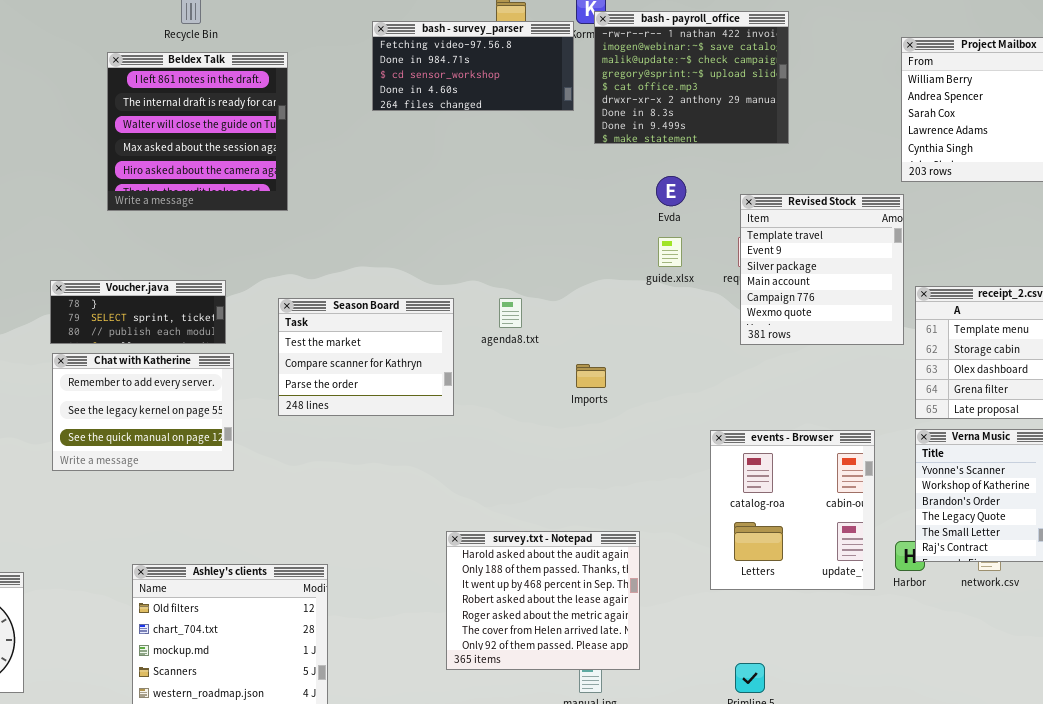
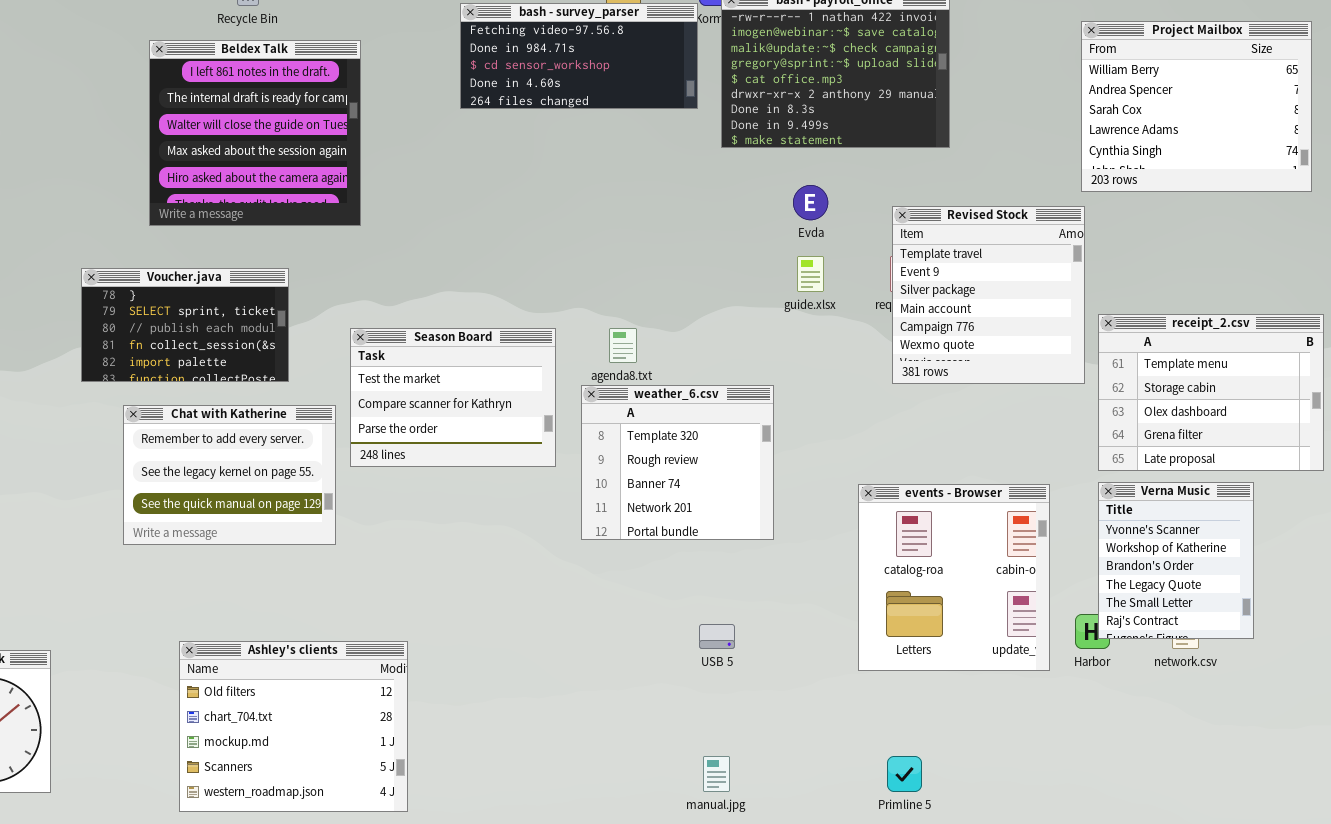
Voucher.java: [50,280,226,344] -> [81,268,289,382], resized
weather_6.csv: none -> [581,385,774,540], opened
Chat with Katherine: [52,353,234,471] -> [123,405,336,545], moved
survey.txt - Notepad: [446,531,640,670] -> none, closed

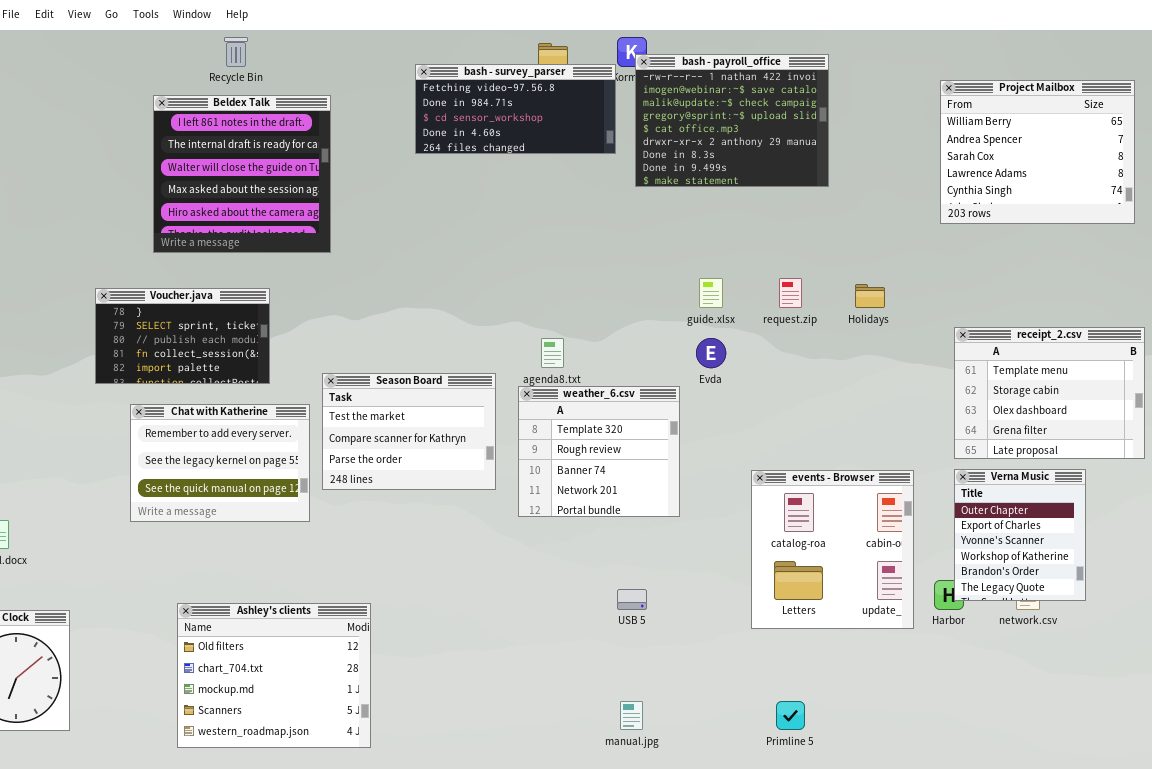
Evda: [793,185,828,220] -> [696,338,726,368], moved
Revised Stock: [892,206,1085,384] -> none, closed
Season Board: [350,328,556,467] -> [322,373,496,490], moved
Verna Music: [1098,482,1254,639] -> [954,469,1086,601], scrolled up 2 rows

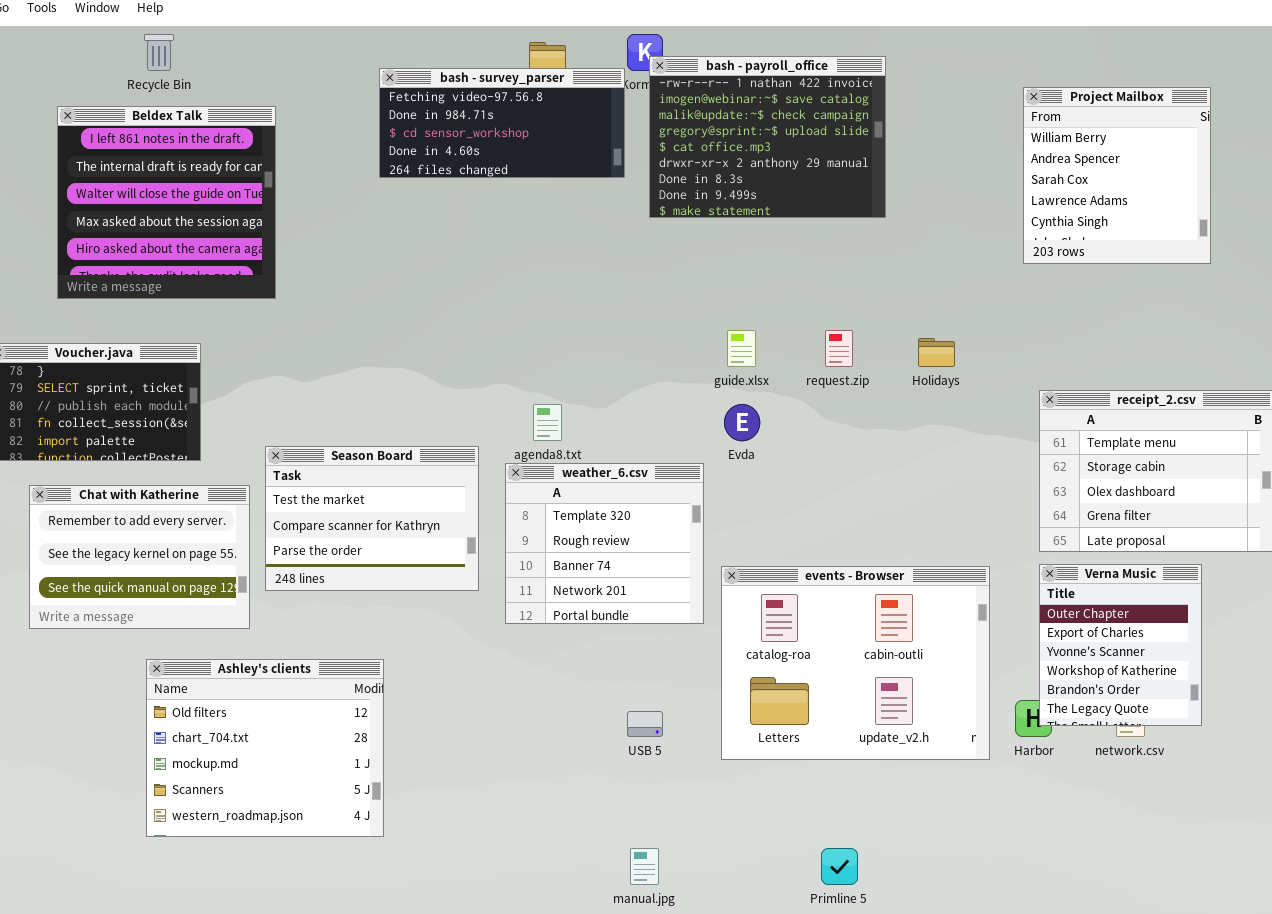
Project Mailbox: [940,80,1135,224] -> [1023,87,1211,264], resized
events - Browser: [751,470,914,629] -> [721,566,990,760], resized
Ashley's clients: [177,603,371,748] -> [146,659,384,837], moved

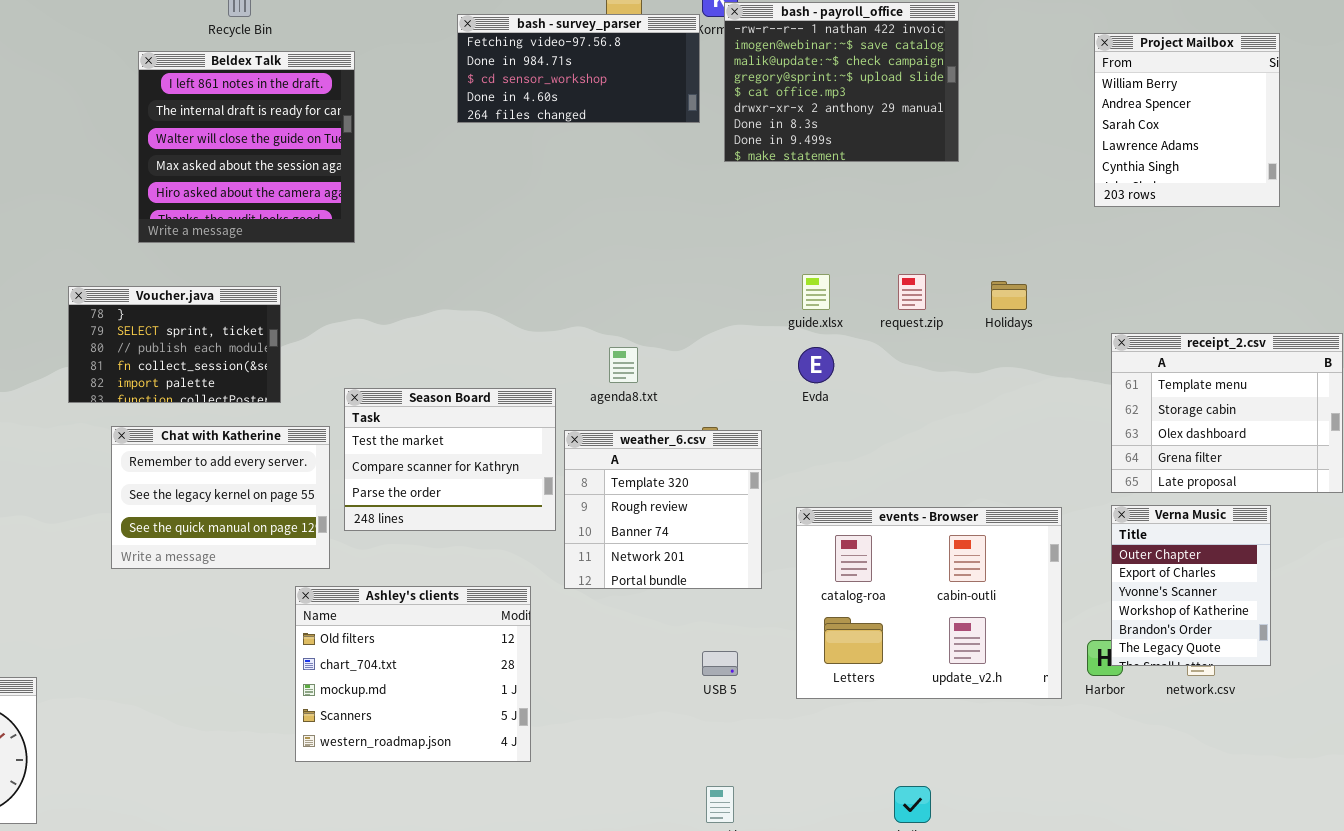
weather_6.csv: [505,463,704,624] -> [564,430,762,589], moved
Ashley's clients: [146,659,384,837] -> [295,586,531,762], moved

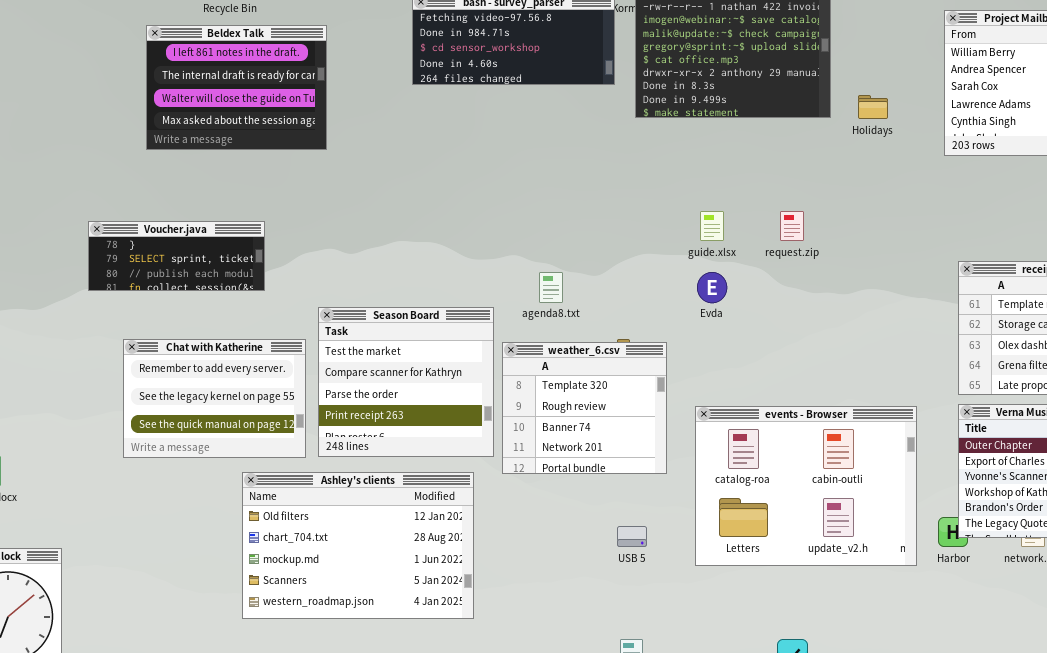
Beldex Talk: [138,51,355,243] -> [146,25,327,150], resized
Holidays: [991,281,1027,310] -> [858,95,888,119], moved
Voucher.java: [68,286,281,403] -> [88,221,265,291], resized
Season Board: [344,388,556,531] -> [318,307,494,457], resized
Ashley's clients: [295,586,531,762] -> [242,472,474,619], resized

